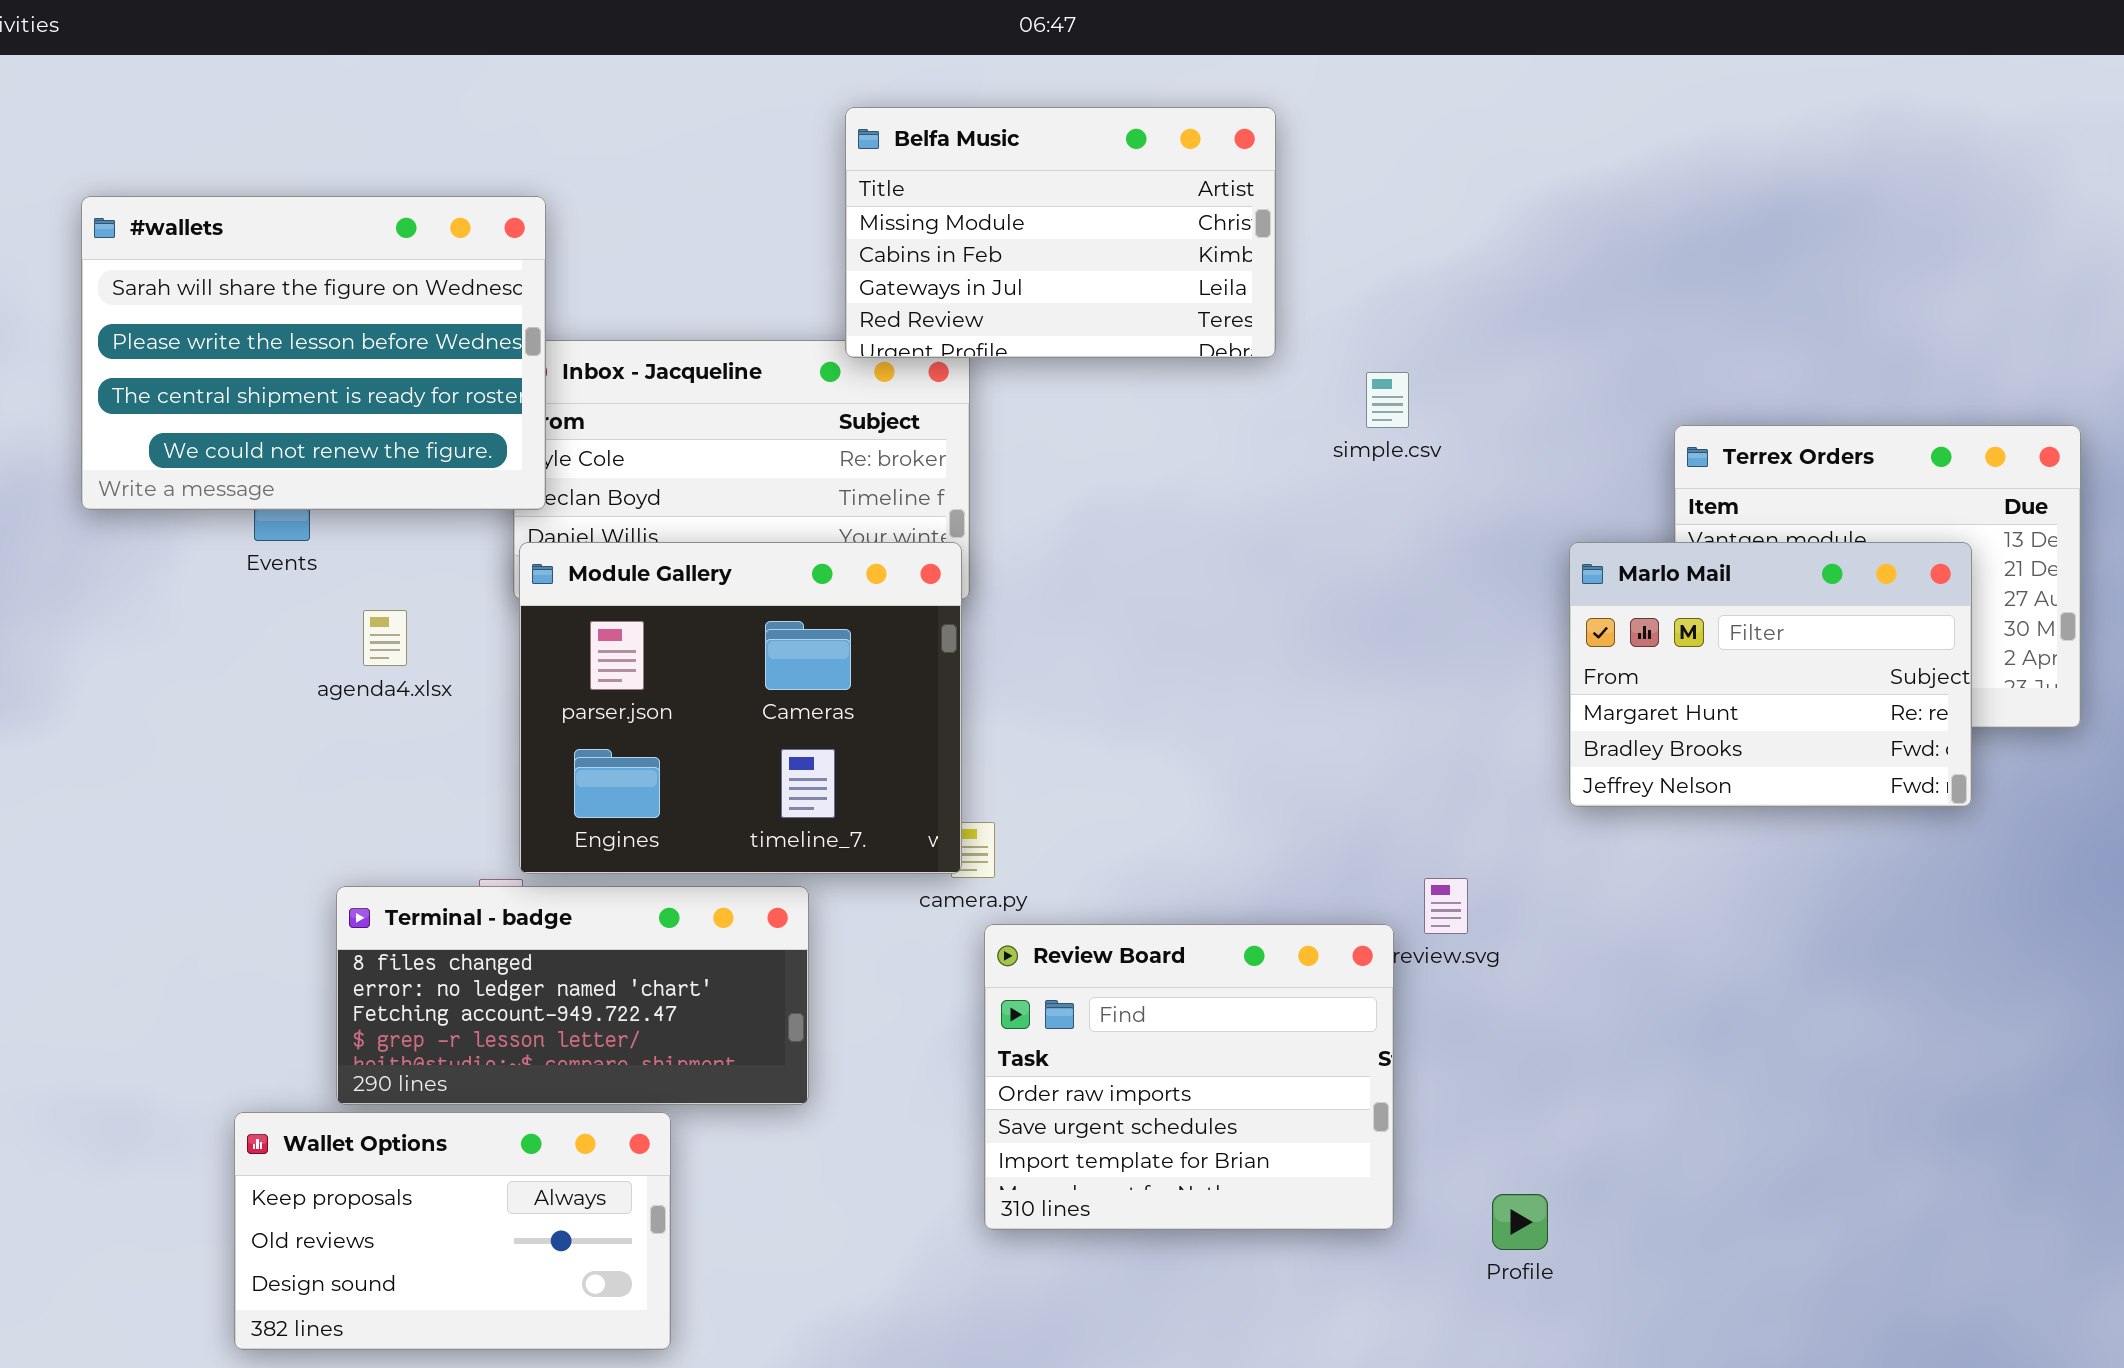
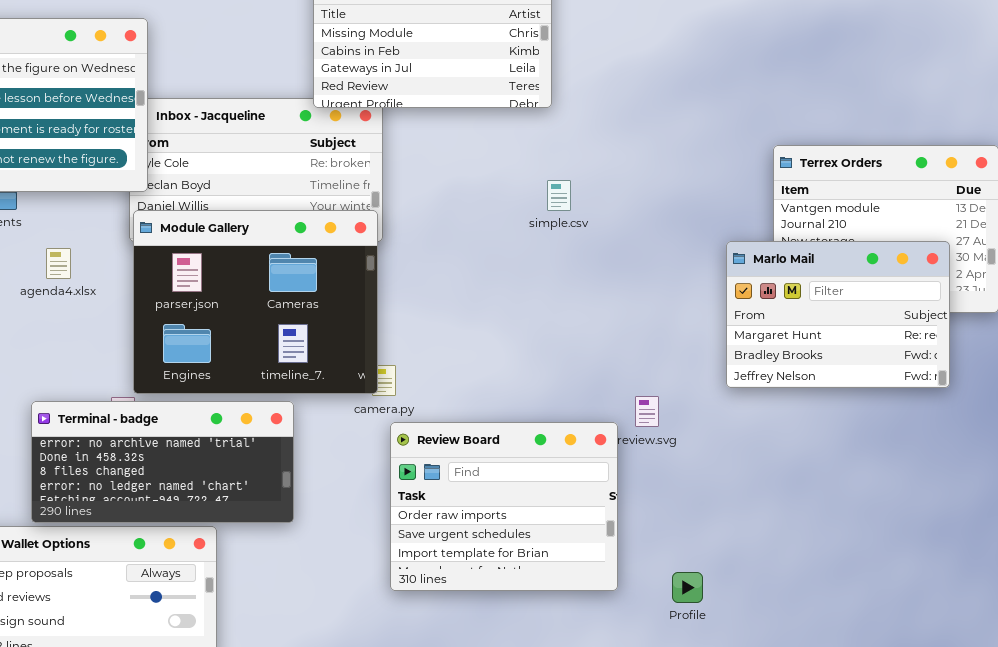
simple.csv: [1366,372,1409,428] -> [547,180,571,211], moved
Marlo Mail: [1569,542,1972,807] -> [726,241,950,388], moved
Terminal - badge: [336,886,809,1105] -> [31,401,294,523], scrolled up 2 rows

